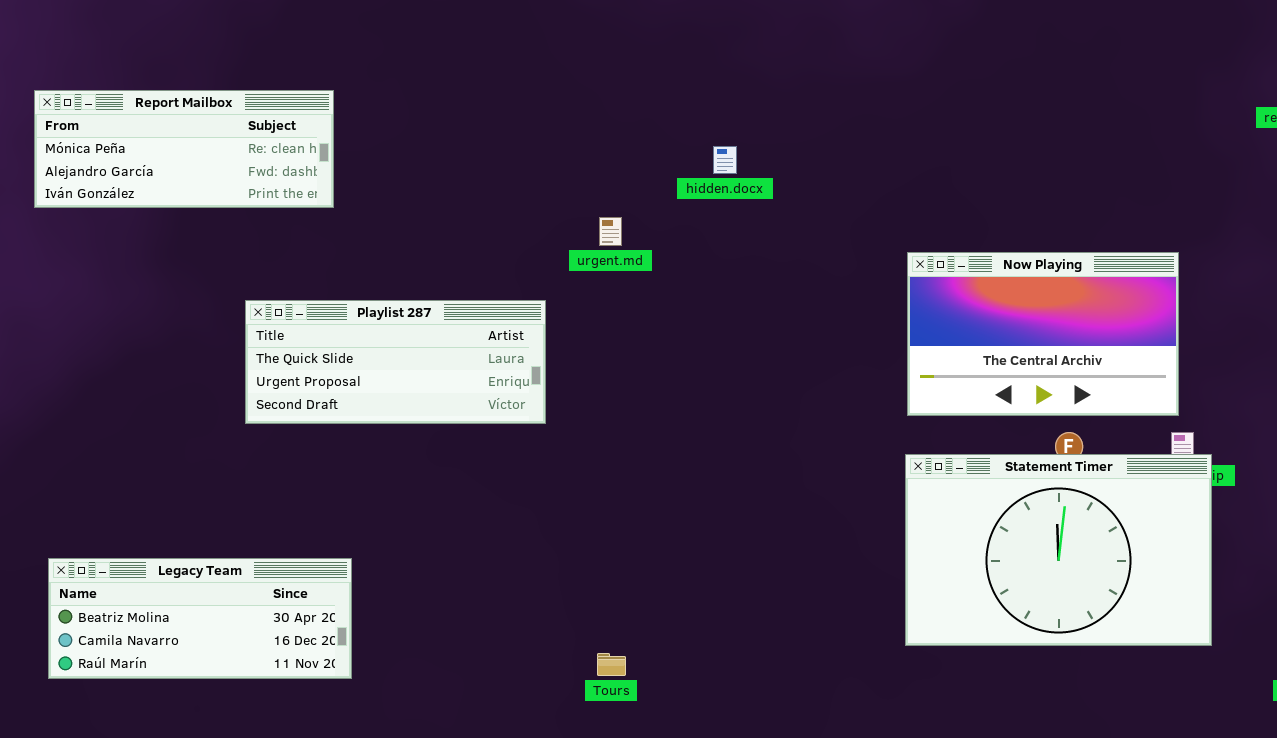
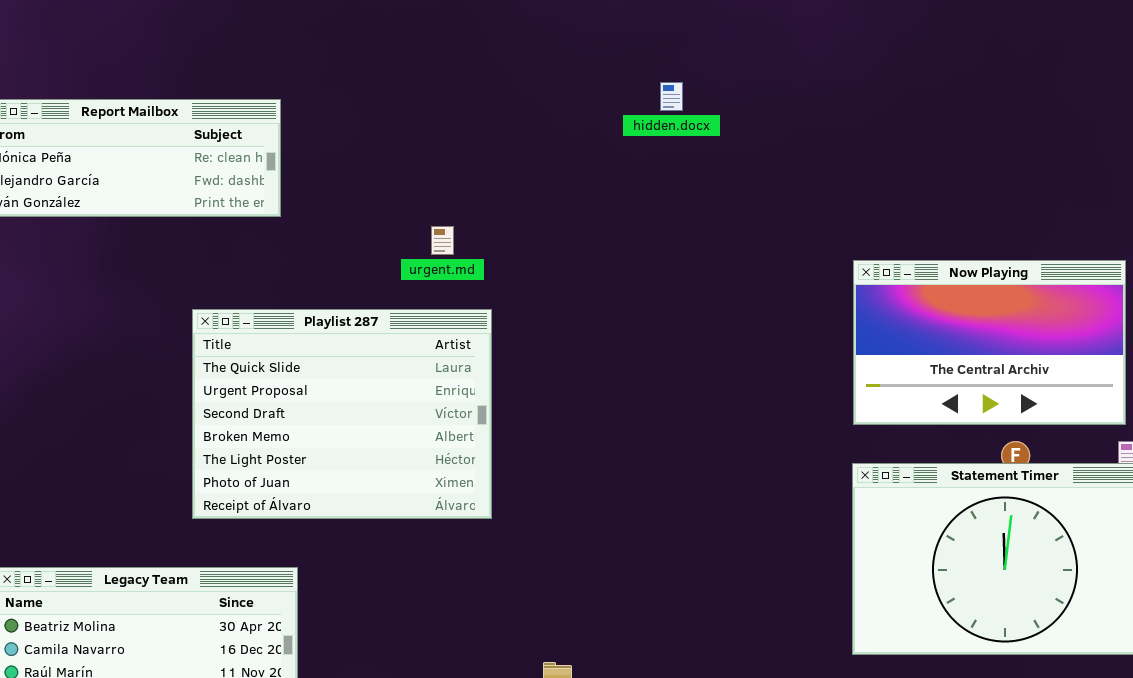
hidden.docx: [713,146,737,174] -> [660,82,683,111], moved
urgent.md: [599,217,622,246] -> [431,226,454,255], moved
Playlist 287: [245,300,546,424] -> [192,309,492,519], resized

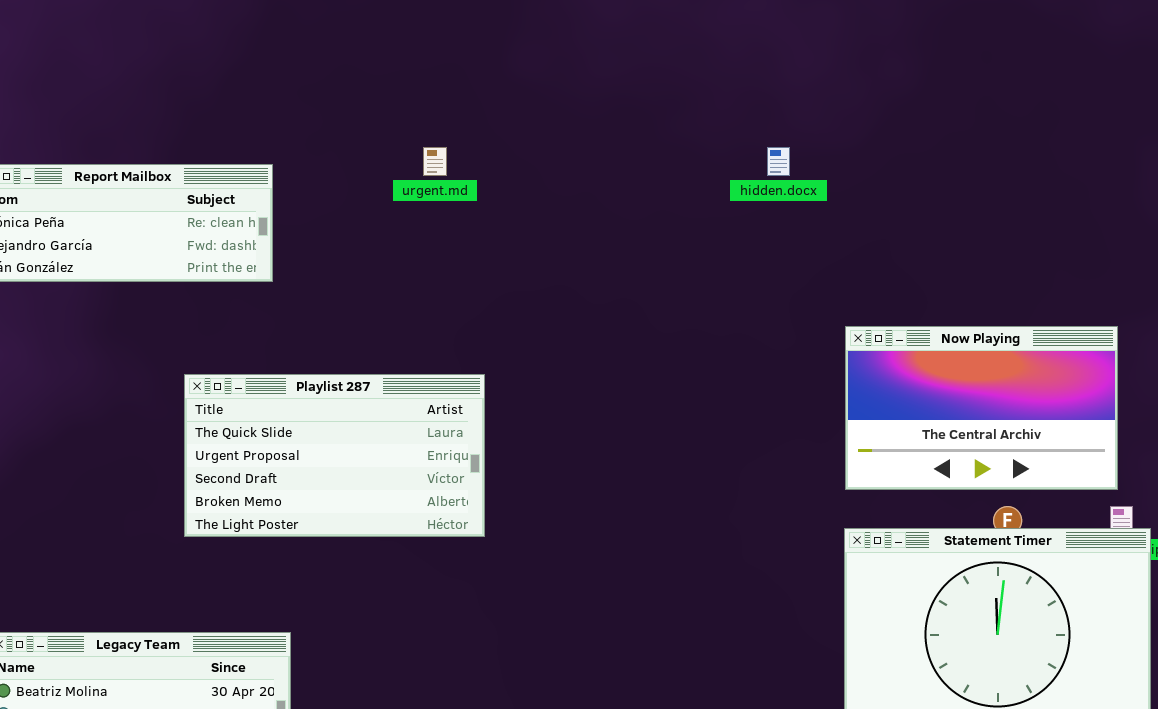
hidden.docx: [660,82,683,111] -> [767,147,790,176], moved
urgent.md: [431,226,454,255] -> [423,147,447,176], moved
Playlist 287: [192,309,492,519] -> [184,374,485,537], resized

